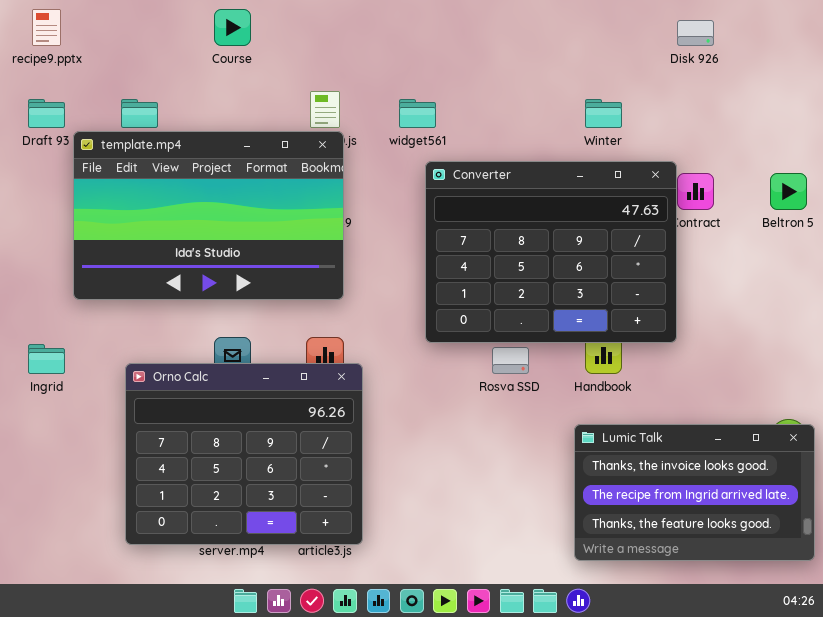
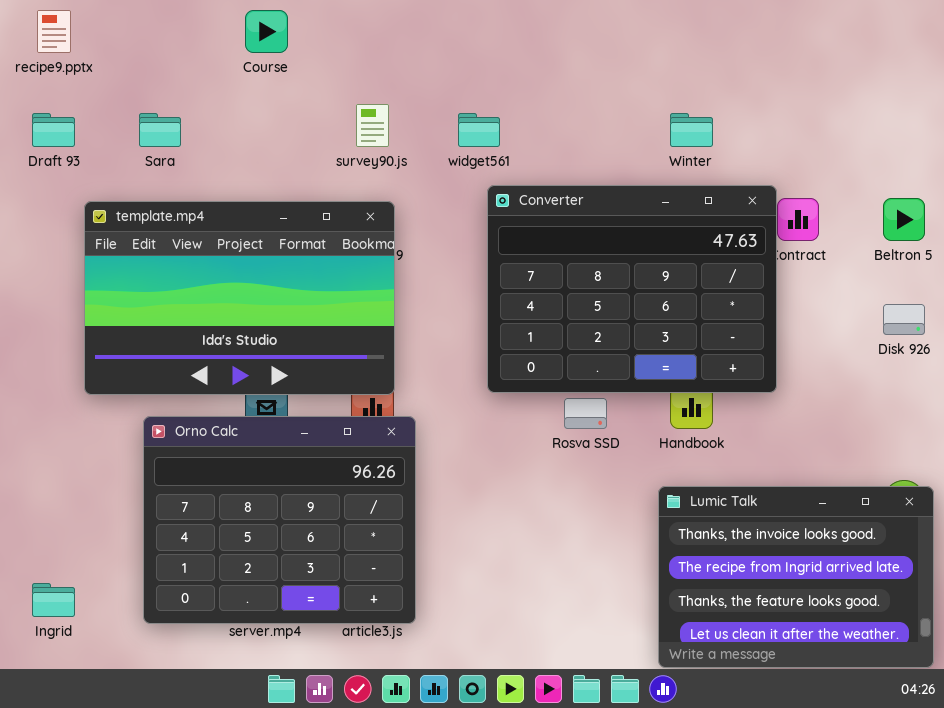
Disk 926: [677,20,714,46] -> [883,304,925,335], moved
template.mp4: [73,131,344,300] -> [84,201,395,395], moved
Ingrid: [28,344,65,374] -> [32,583,75,617], moved
Lumic Talk: [574,424,815,561] -> [658,486,934,668], resized

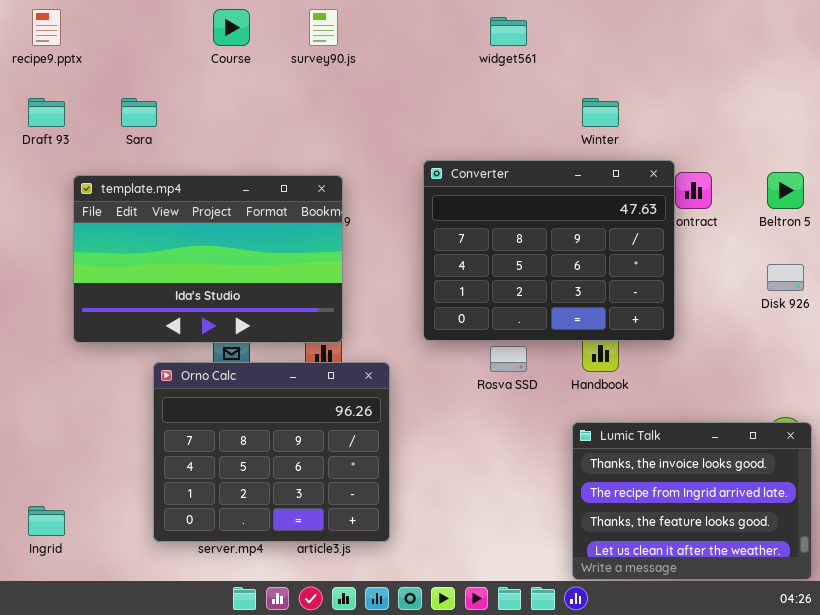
survey90.js: [356,104,389,147] -> [309,9,338,46], moved
widget561: [458,113,500,147] -> [490,17,527,46], moved
Orno Calc: [143,416,416,624] -> [153,362,390,542], moved

